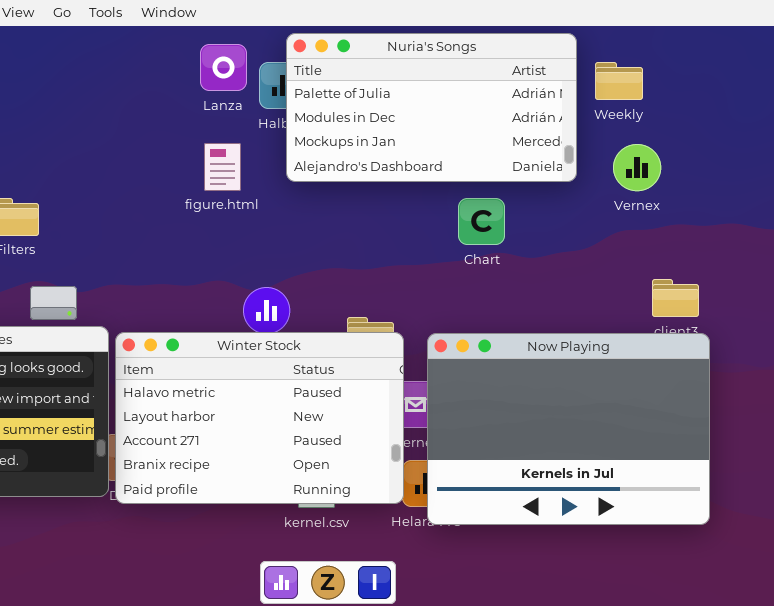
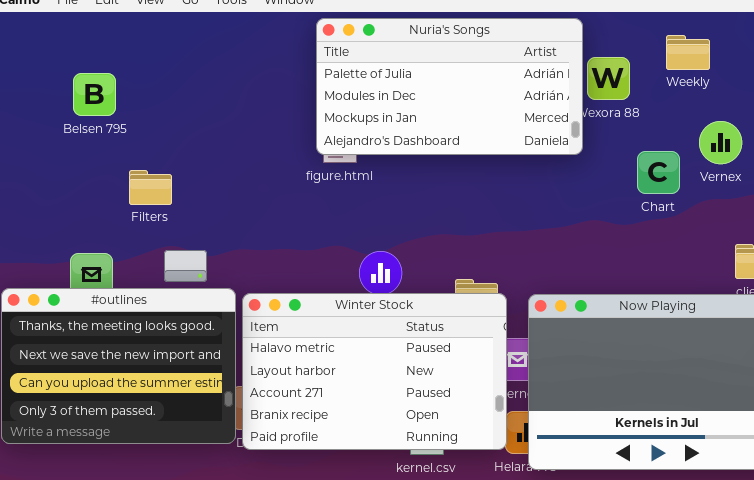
Nuria's Songs: [286,33,577,182] -> [316,18,583,155], moved
Weekly: [595,62,643,100] -> [666,35,710,70], moved
Chart: [458,198,505,245] -> [637,151,680,194], moved

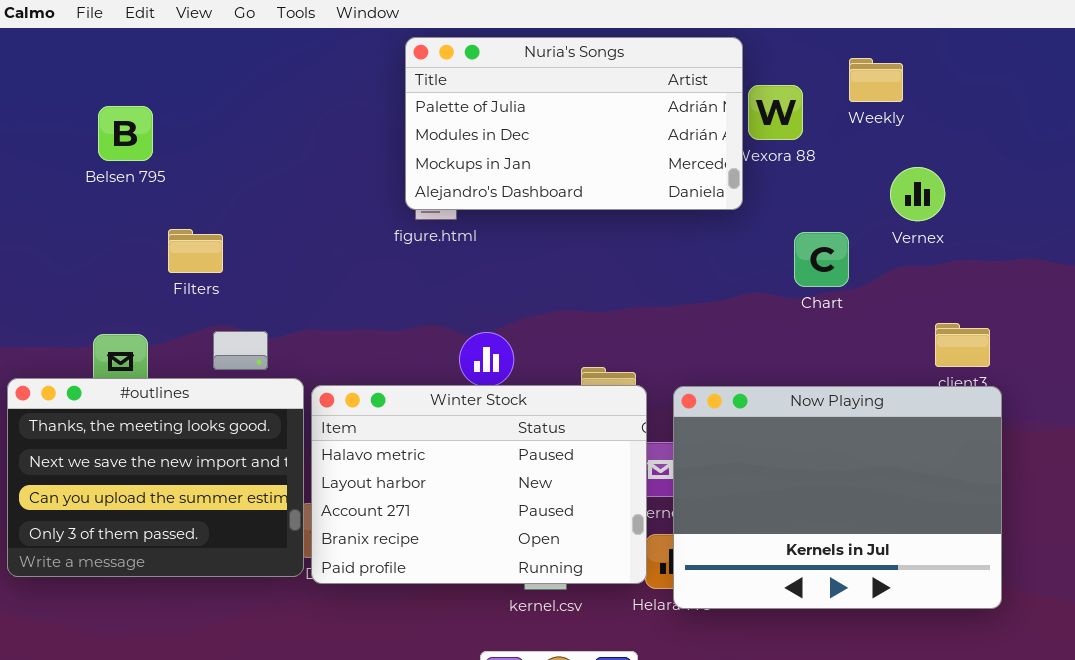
Chart: [637,151,680,194] -> [794,232,849,287], moved

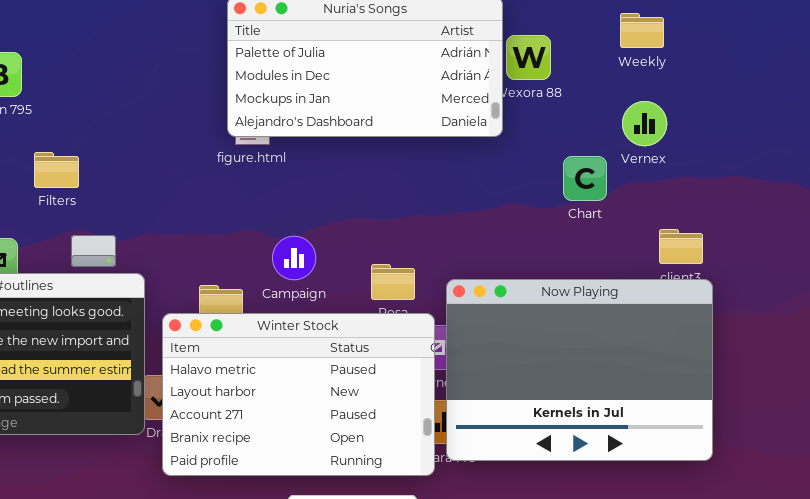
Weekly: [849,58,903,102] -> [620,13,664,48], moved
Chart: [794,232,849,287] -> [563,156,607,201], moved
Winter Stock: [311,385,647,584] -> [162,313,435,476], moved

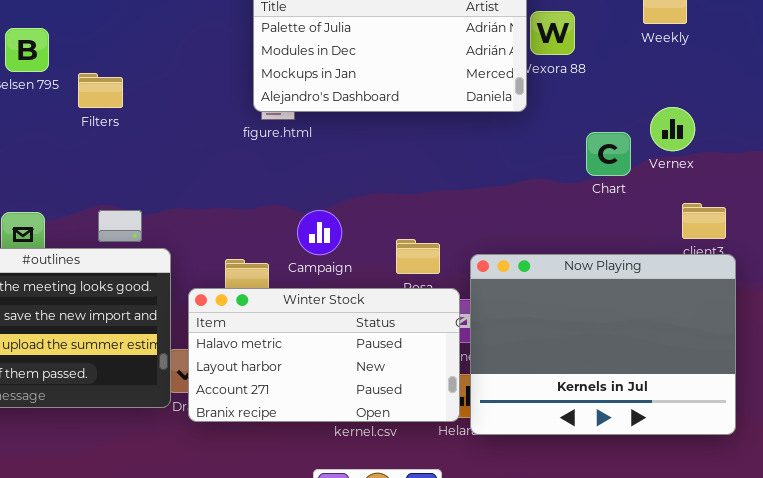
Vernex: [622,101,667,146] -> [650,107,695,151], moved
Filters: [34,152,79,188] -> [78,73,123,108], moved
Winter Stock: [162,313,435,476] -> [188,288,460,422], resized

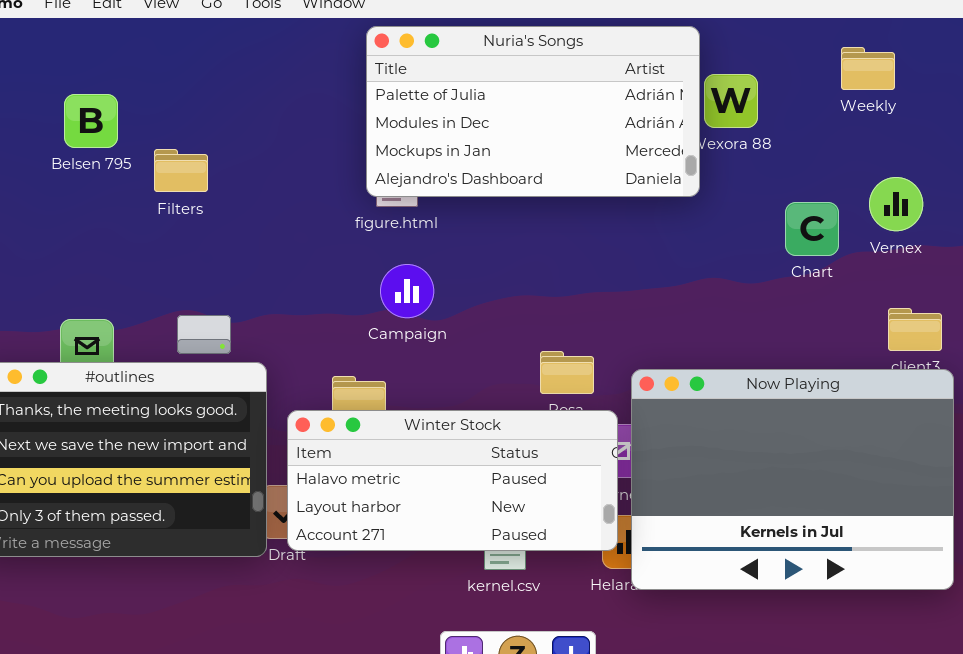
Vernex: [650,107,695,151] -> [869,177,923,231], moved
Chart: [586,132,631,176] -> [785,202,839,256], moved
Campaign: [297,210,342,255] -> [380,264,434,318], moved
Winter Stock: [188,288,460,422] -> [287,410,618,551], resized

